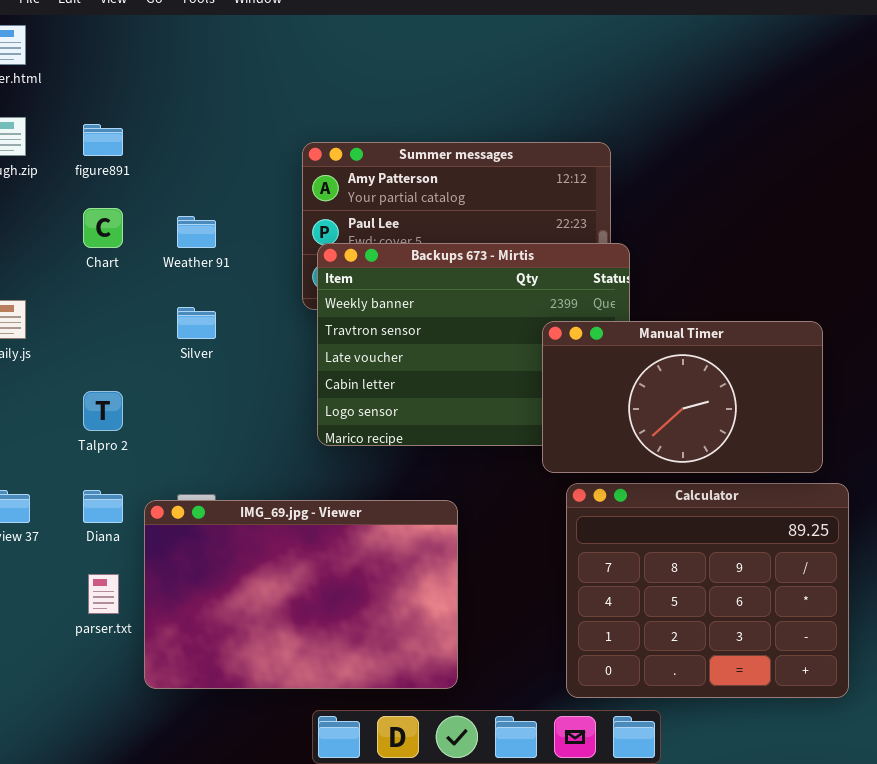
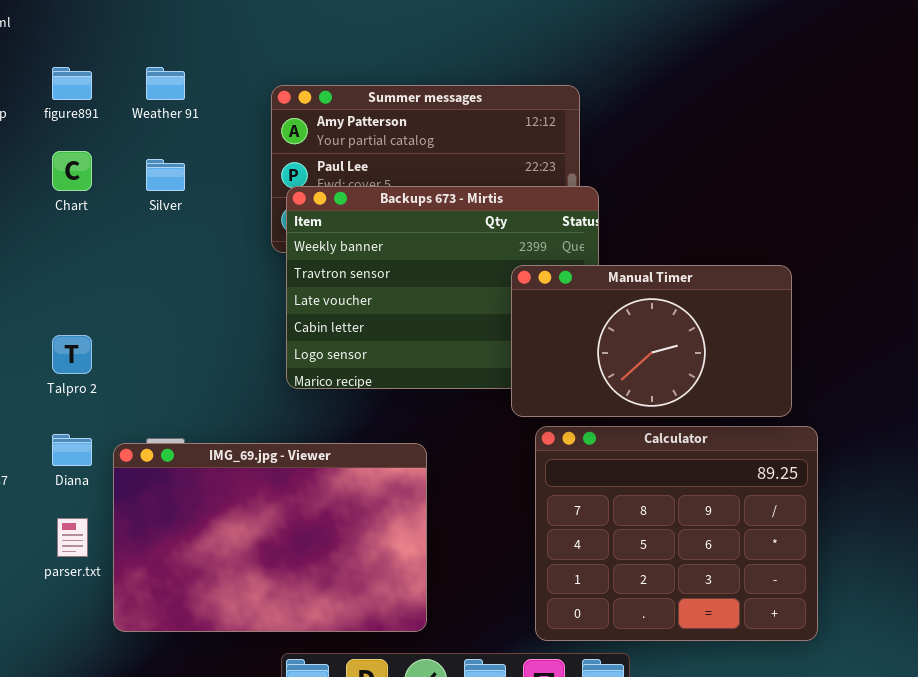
Weather 91: [177,216,216,248] -> [146,67,185,100], moved
Silver: [177,307,216,339] -> [146,159,185,191], moved

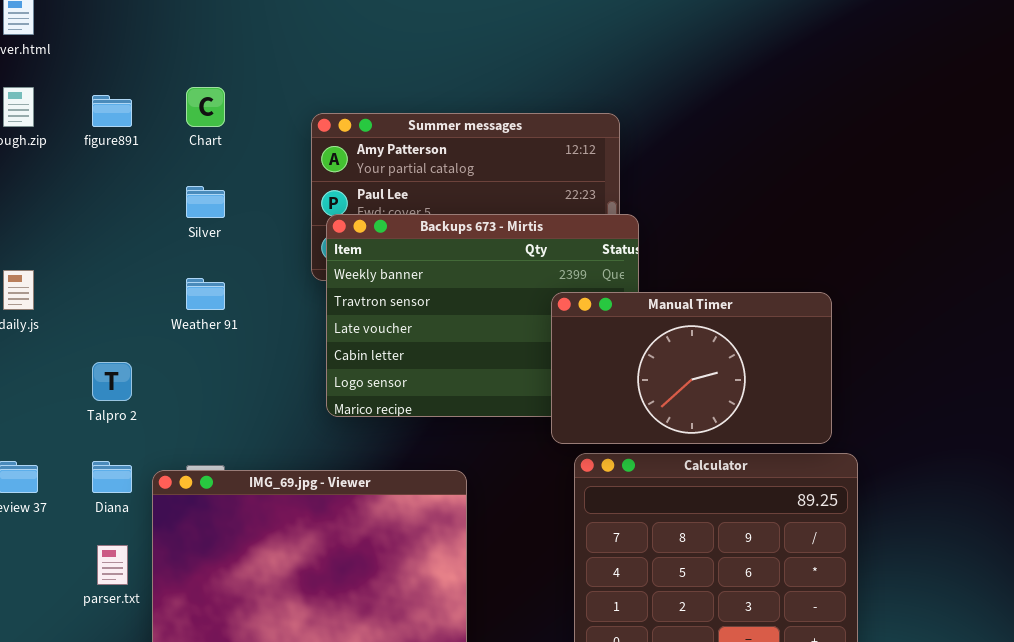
Weather 91: [146,67,185,100] -> [186,278,225,310], moved
Chart: [52,151,92,191] -> [186,87,225,127], moved

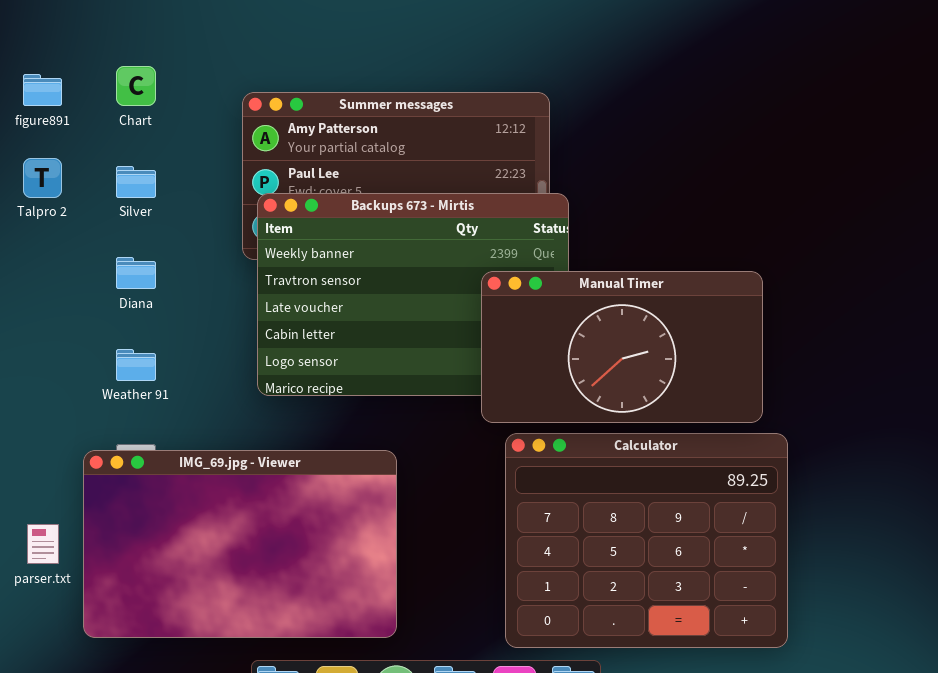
Weather 91: [186,278,225,310] -> [116,349,156,381], moved
Talpro 2: [92,362,132,401] -> [23,158,62,198], moved
Diana: [92,461,132,493] -> [116,257,156,289], moved

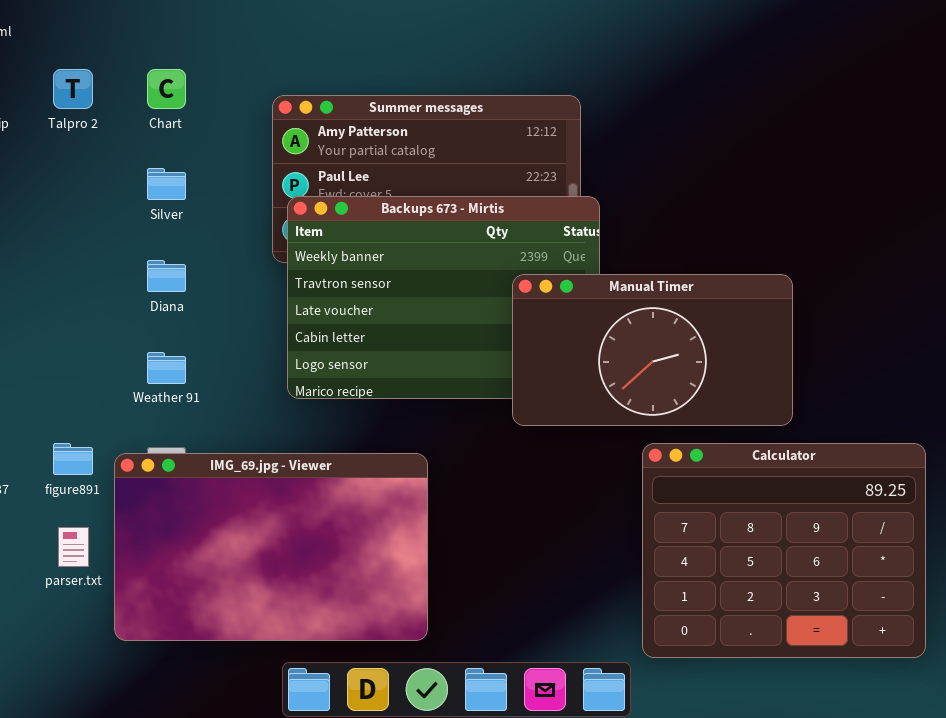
figure891: [23,74,62,106] -> [53,443,93,475], moved
Talpro 2: [23,158,62,198] -> [53,69,93,109], moved
Calculator: [505,433,788,648] -> [642,443,926,658], moved

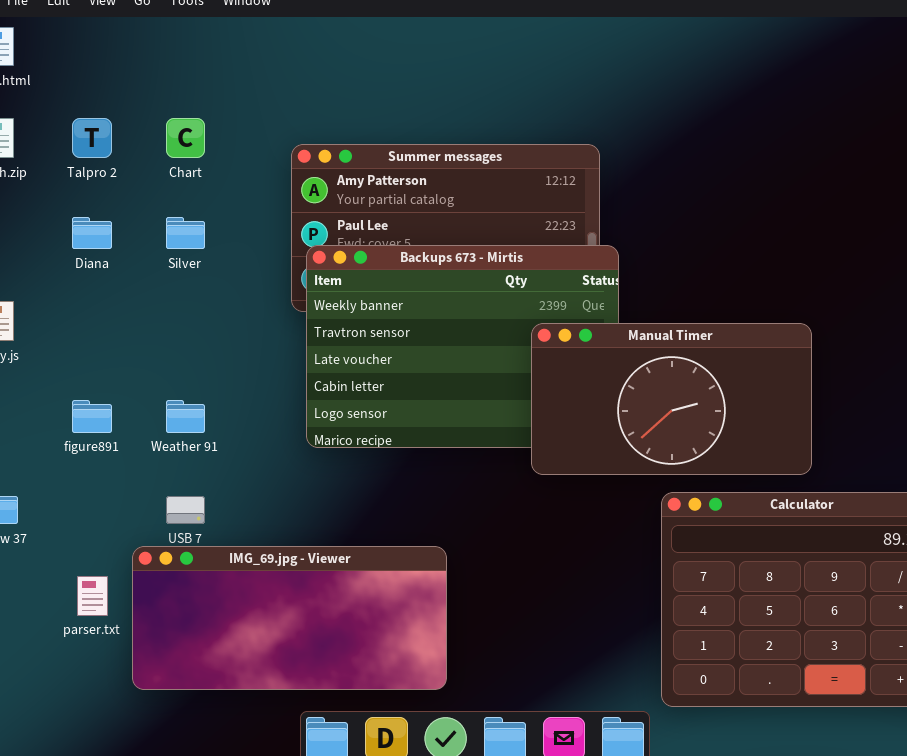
Diana: [147,260,186,292] -> [72,217,112,249], moved
figure891: [53,443,93,475] -> [72,400,112,433], moved
IMG_69.jpg - Viewer: [114,453,428,641] -> [132,546,447,690], resized

